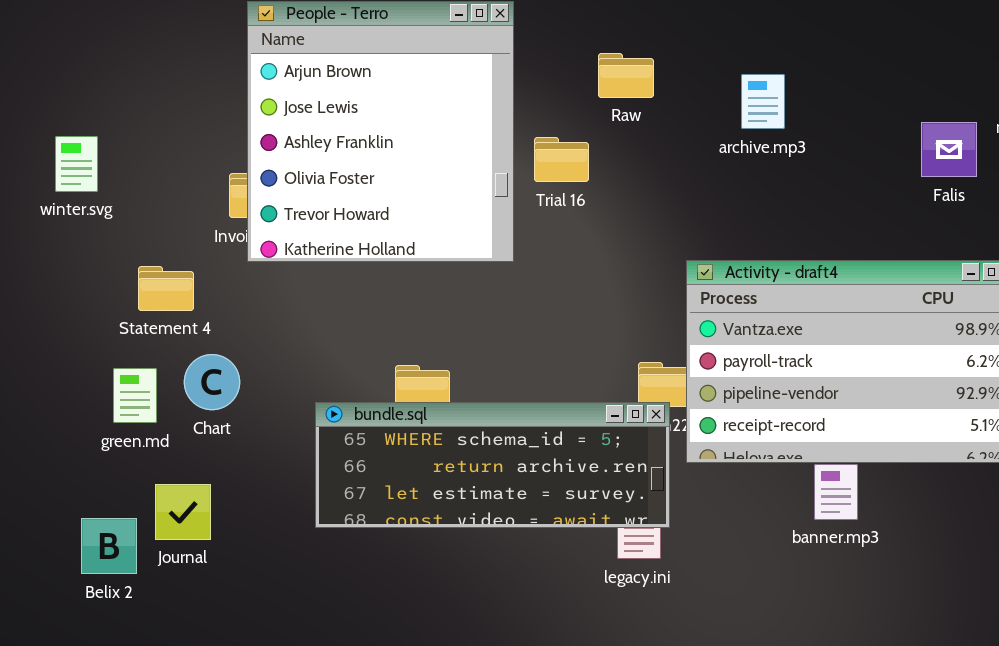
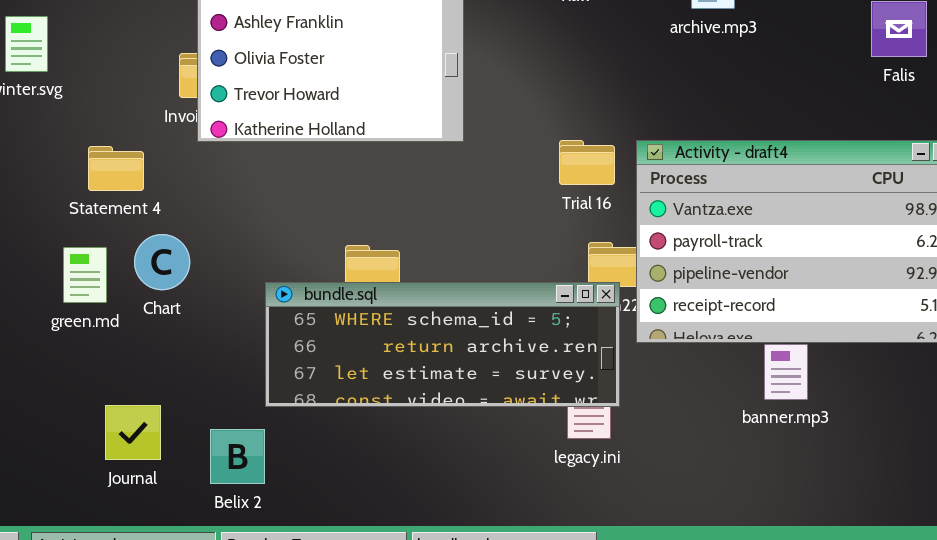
Trial 16: [534,137,589,182] -> [559,140,615,185], moved
Journal: [155,484,211,540] -> [105,405,161,460], moved
Belix 2: [81,518,137,574] -> [210,429,265,484], moved

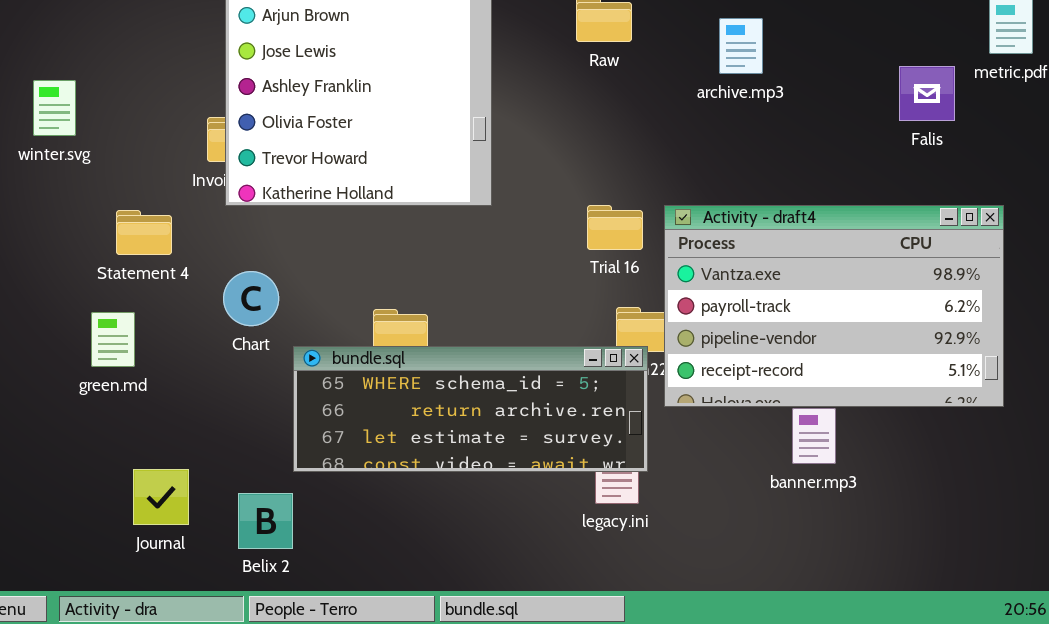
Chart: [134,234,190,290] -> [223,271,279,326], moved

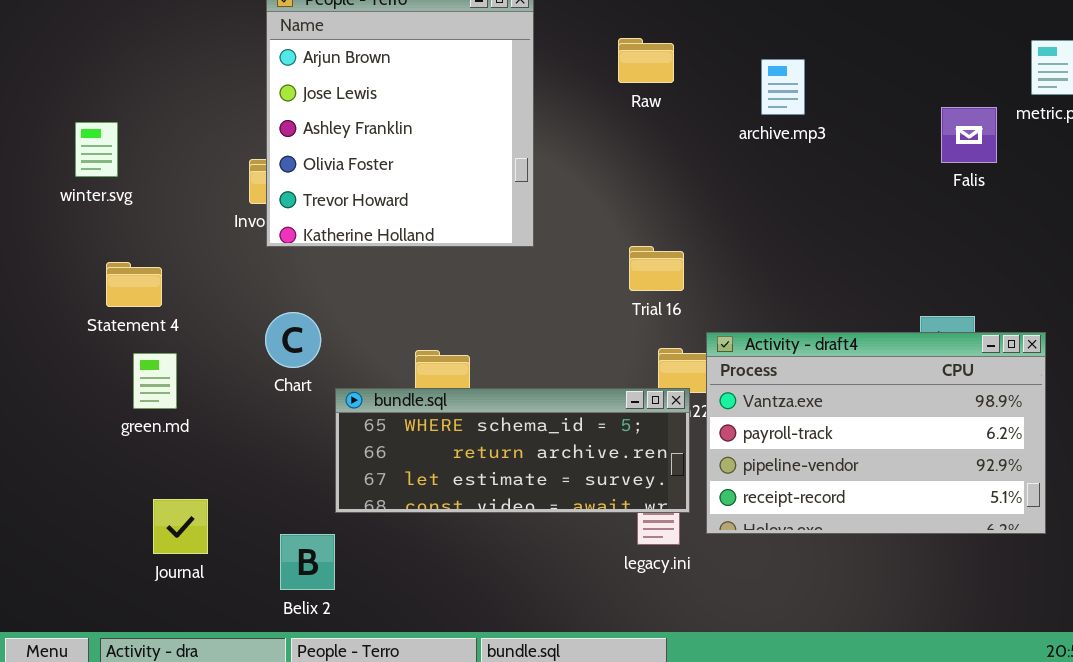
Activity - draft4: [664,205,1004,407] -> [706,332,1046,534], moved
Statement 4: [116,210,172,255] -> [106,262,162,307], moved
Journal: [133,469,189,525] -> [153,499,208,554], moved

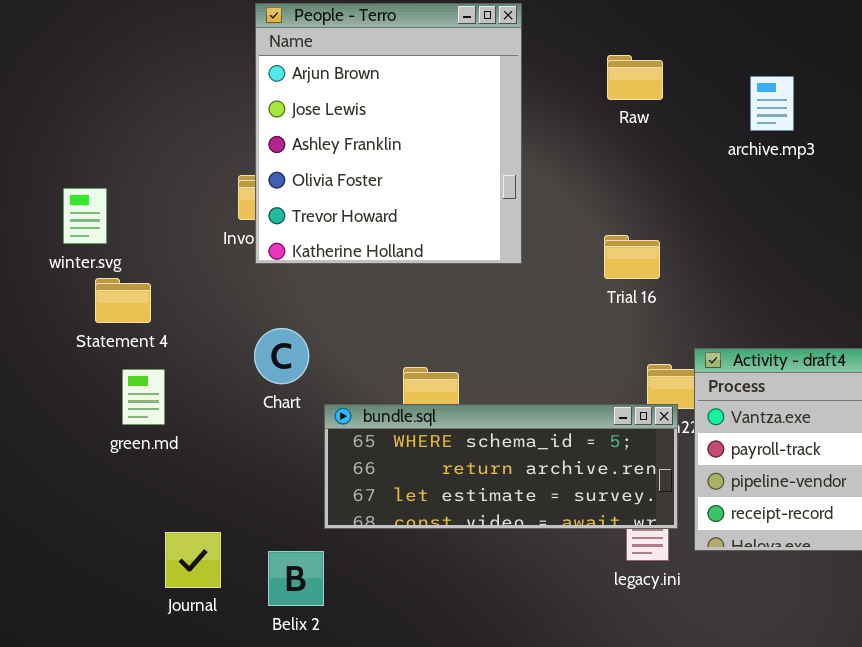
winter.svg: [75,122,118,177] -> [63,188,107,244], moved
Trial 16: [629,246,684,291] -> [604,235,660,279], moved
Journal: [153,499,208,554] -> [165,532,221,588], moved

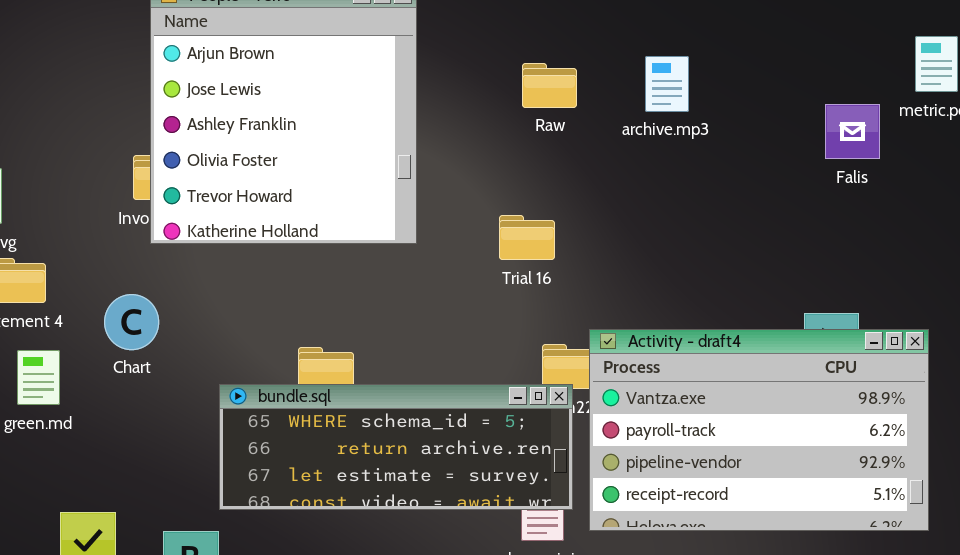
Raw: [607,55,663,100] -> [522,63,577,108], moved
Chart: [254,328,309,384] -> [104,294,159,350], moved

